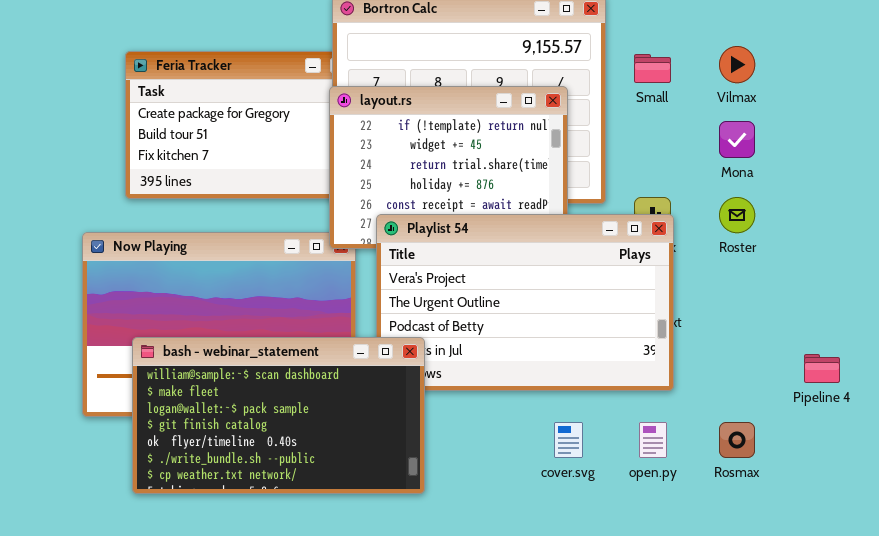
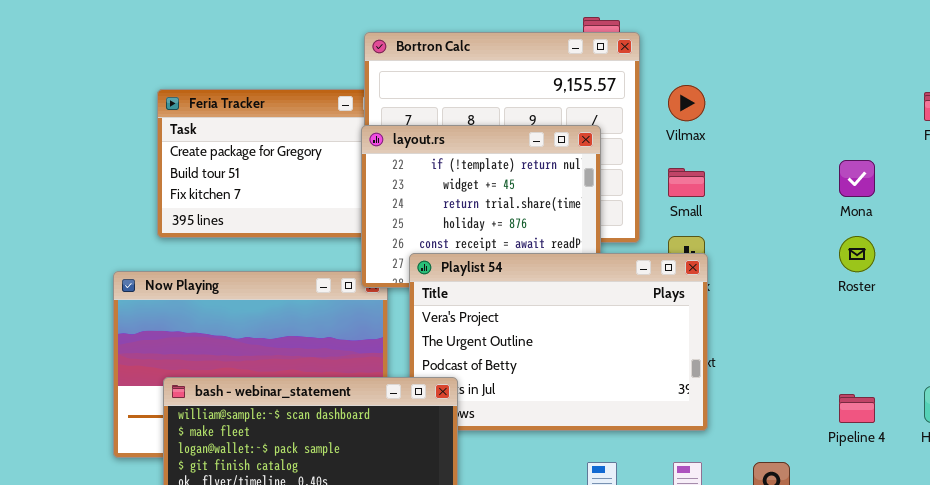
Vilmax: [719,46,755,83] -> [668,85,705,121], moved
Small: [634,54,671,83] -> [668,168,705,197], moved
Mona: [719,121,755,158] -> [839,160,875,197], moved
Roster: [719,197,755,233] -> [839,236,875,272], moved

